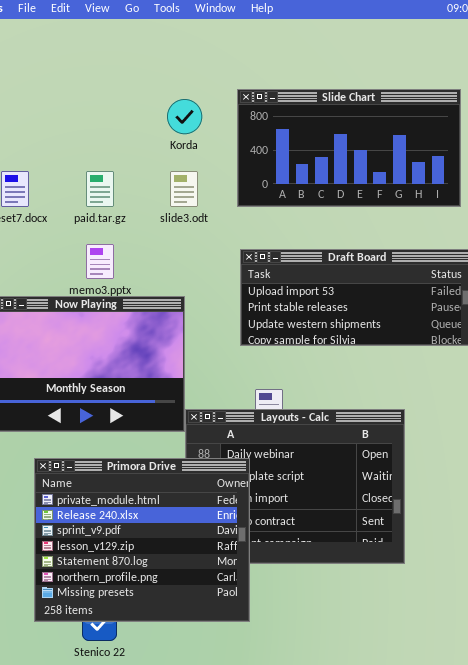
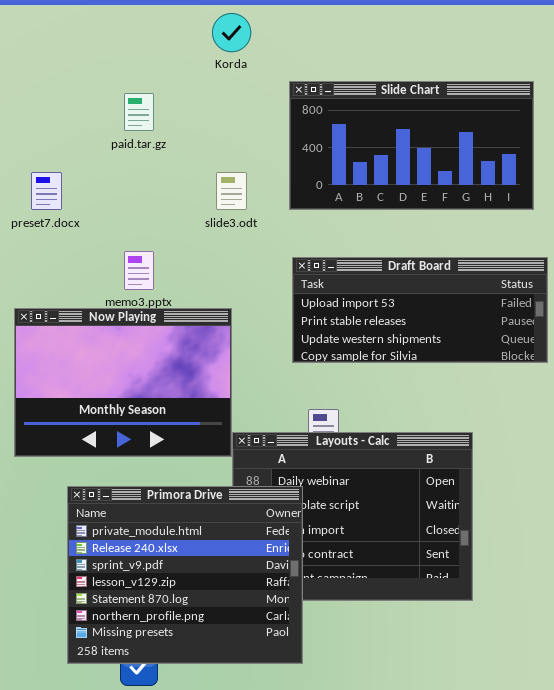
Korda: [167,99,202,134] -> [212,13,251,52], moved
paid.tar.gz: [86,171,114,207] -> [124,93,154,131], moved

